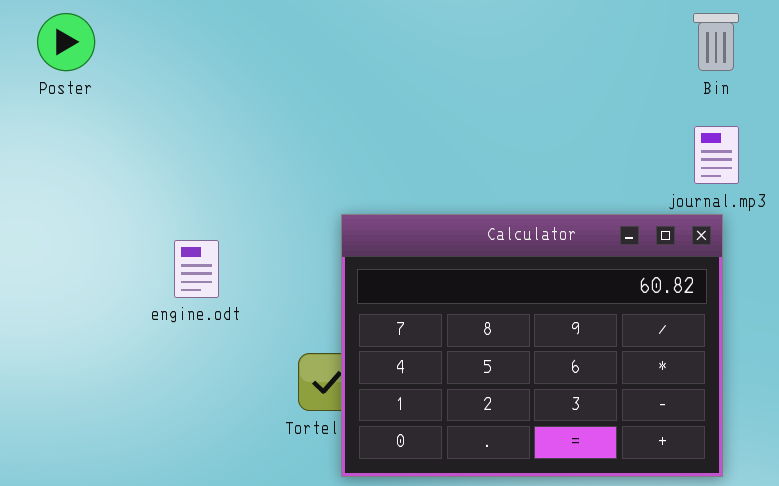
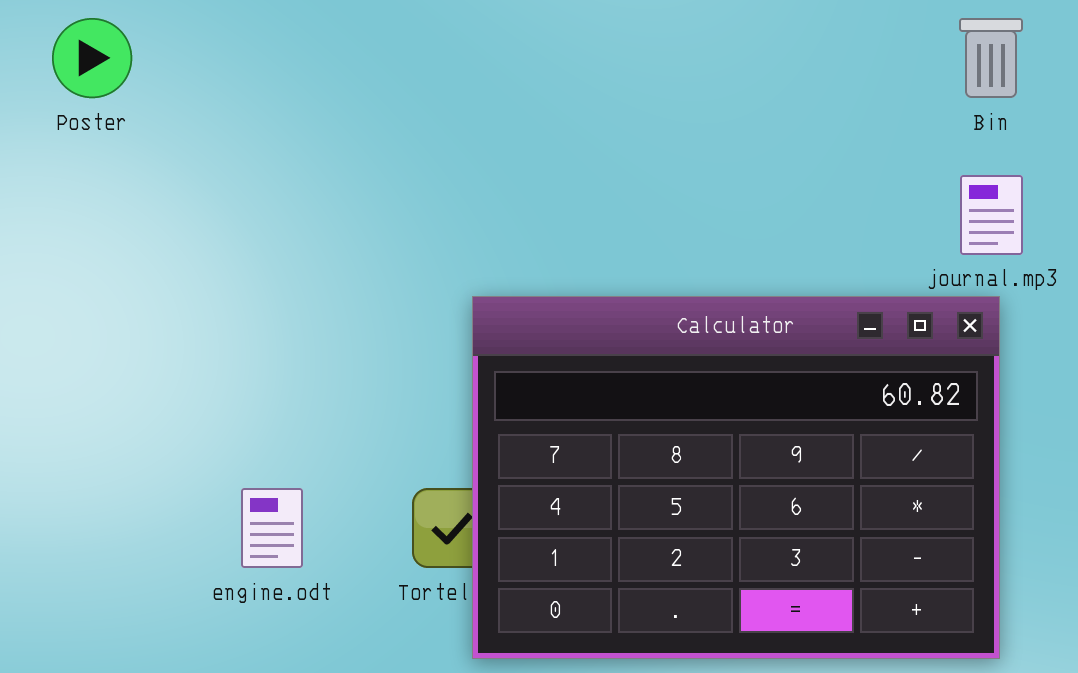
engine.odt: [174,240,219,298] -> [241,488,303,568], moved

